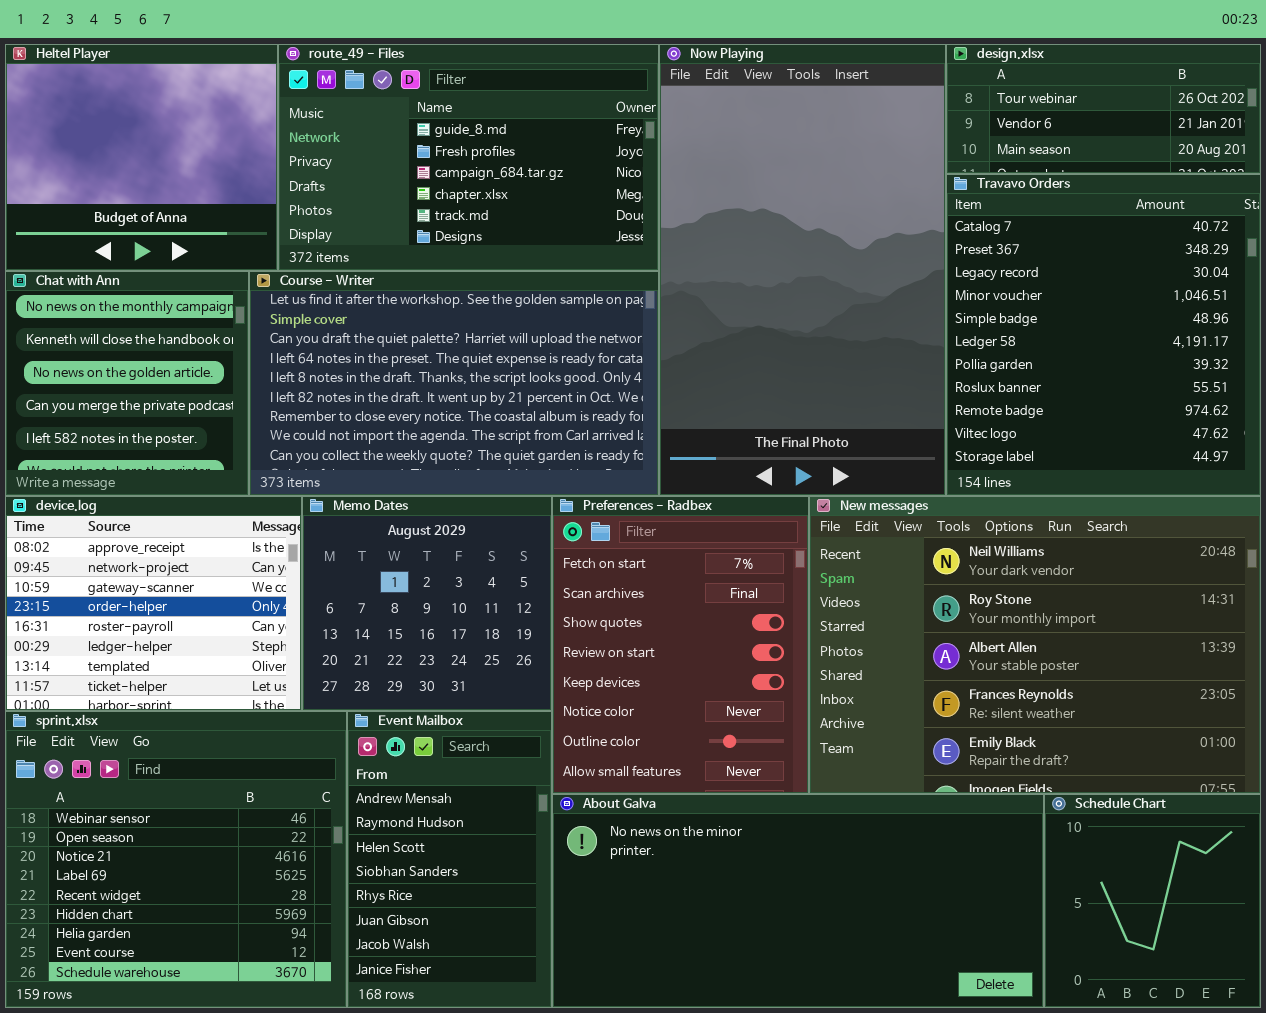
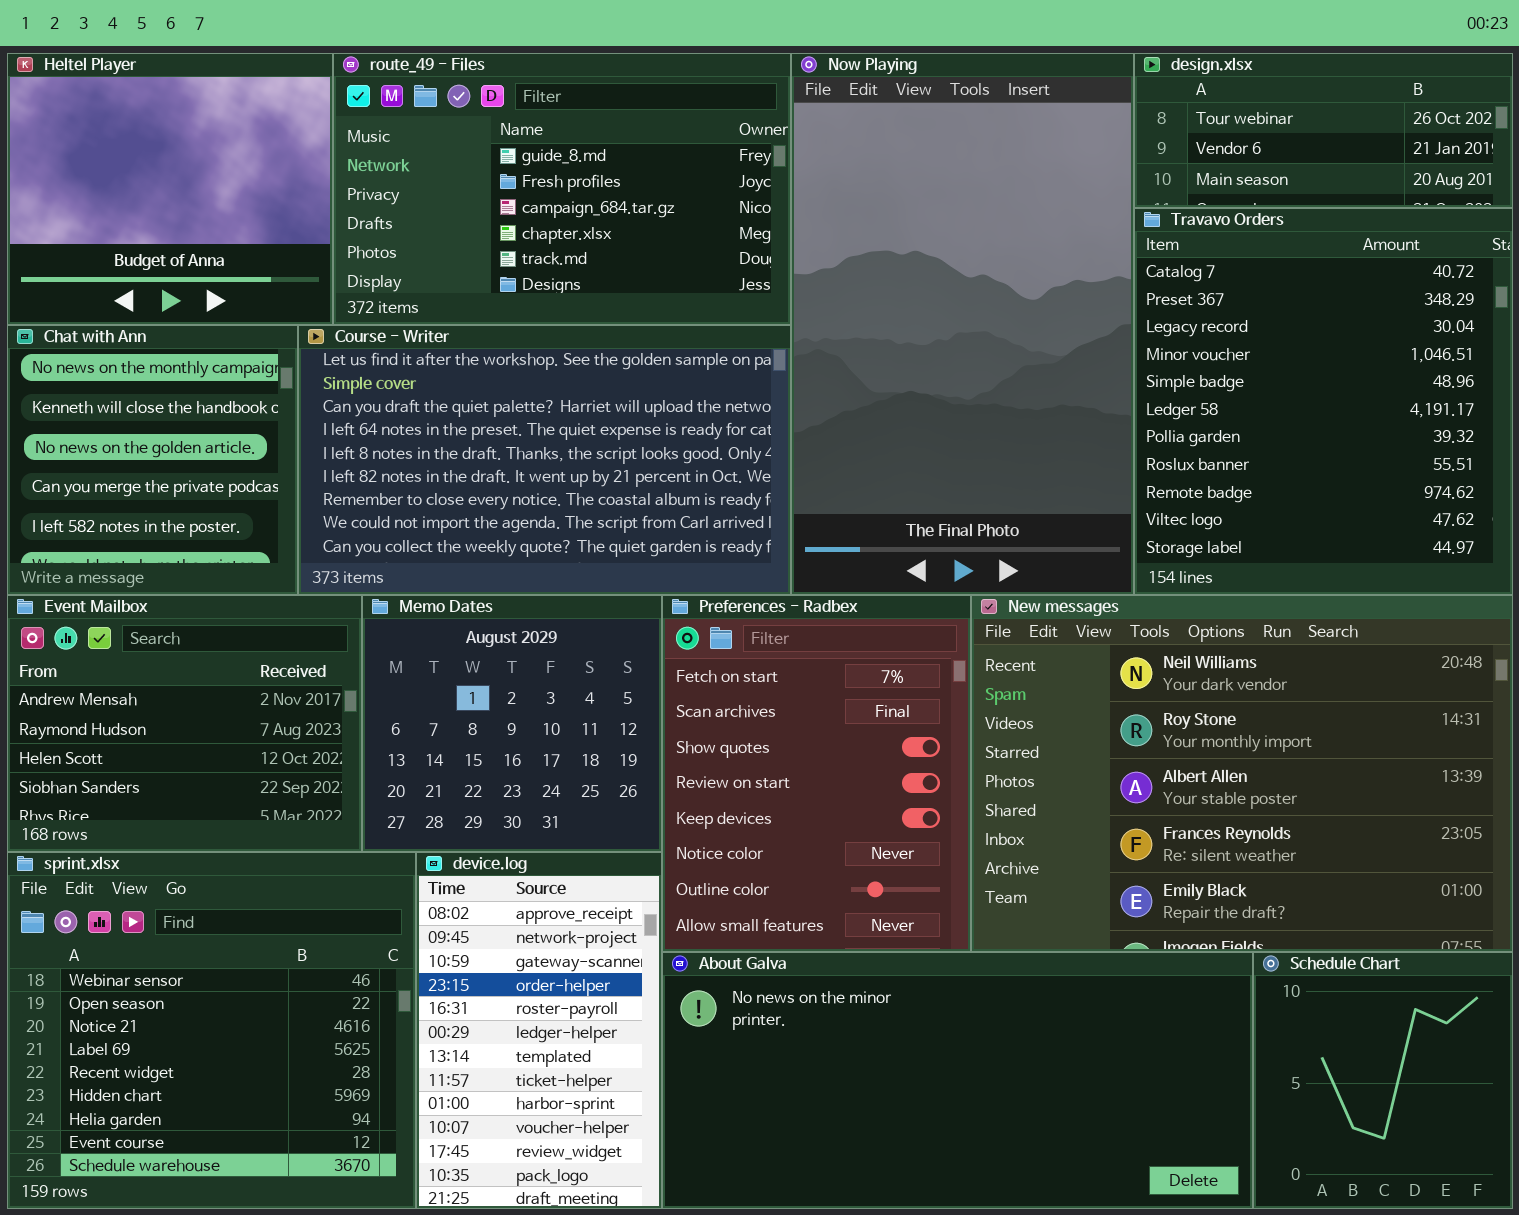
device.log: [5,496,302,711] -> [416,852,662,1209], moved, resized
Event Mailbox: [347,711,552,1008] -> [7,595,362,852], moved, resized

